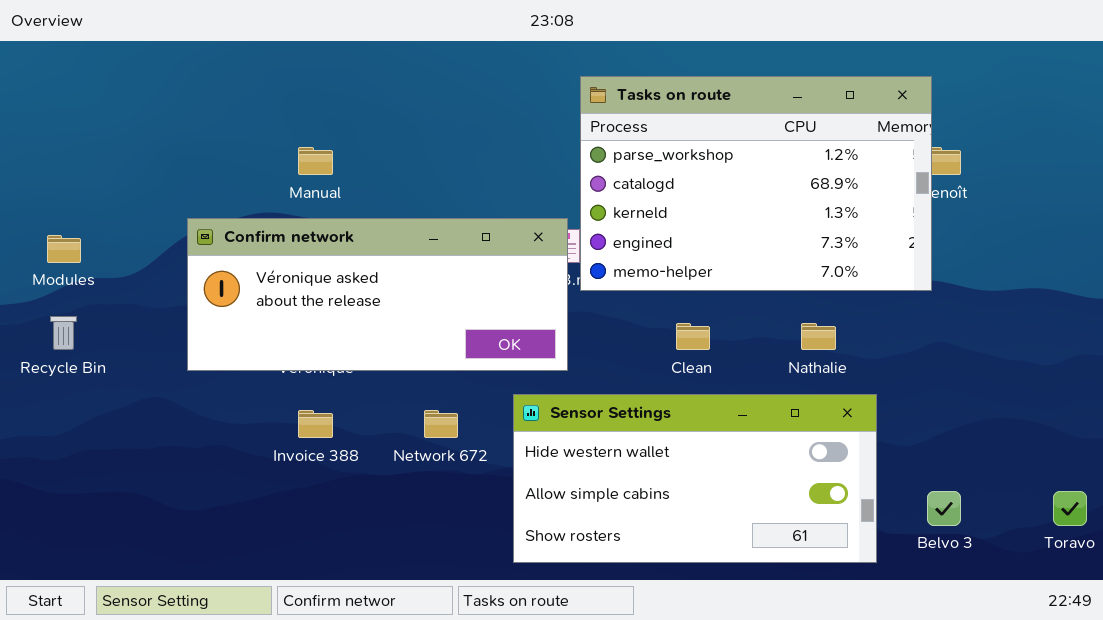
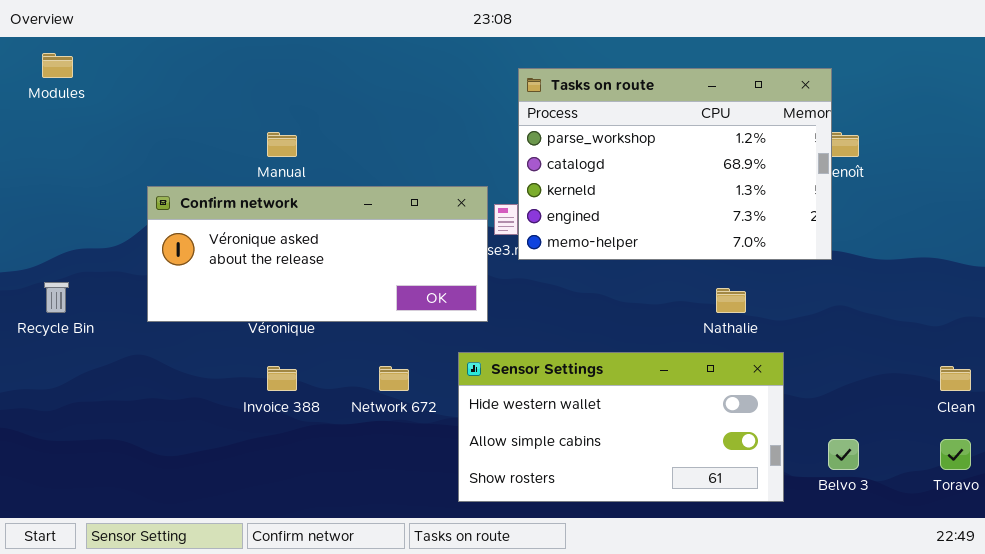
Confirm network: [187,218,568,371] -> [147,186,488,322], moved
Modules: [47,235,81,263] -> [42,53,73,78], moved
Clean: [676,323,710,350] -> [940,366,971,391], moved

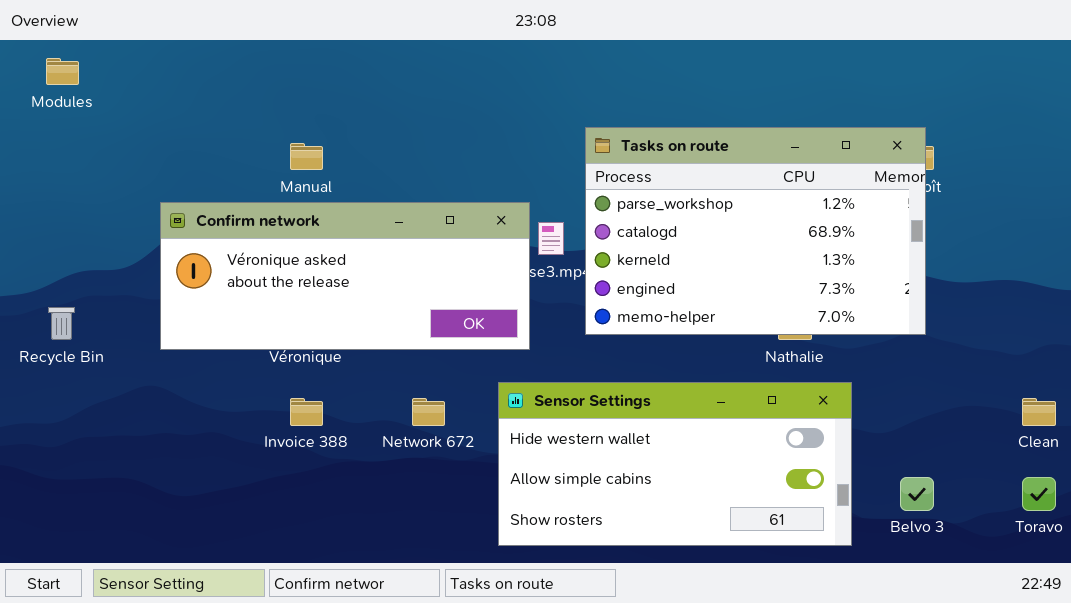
Tasks on route: [518,68,832,260] -> [585,127,926,335], moved

